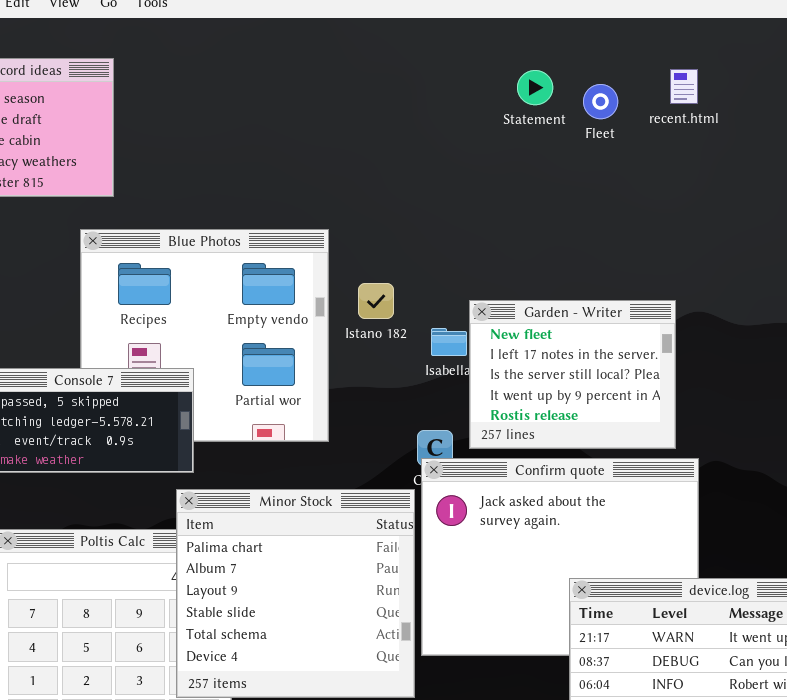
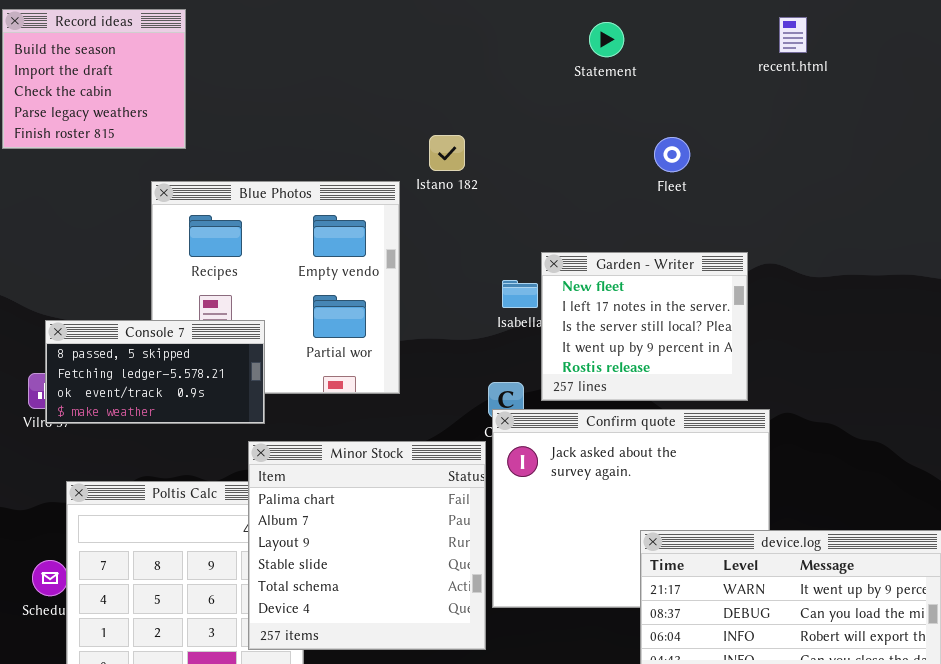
recent.html: [670,69,698,104] -> [779,17,807,53], moved
Fleet: [583,84,618,119] -> [654,137,690,172], moved
Istano 182: [358,283,394,319] -> [429,135,465,171], moved

